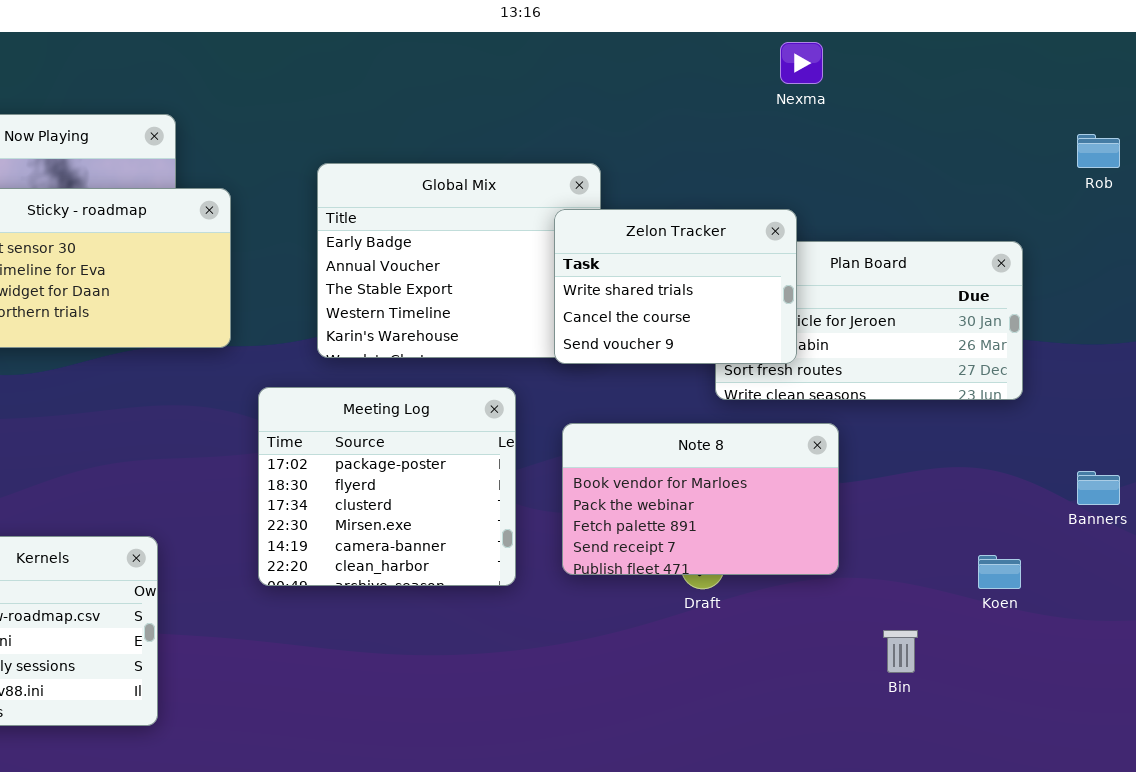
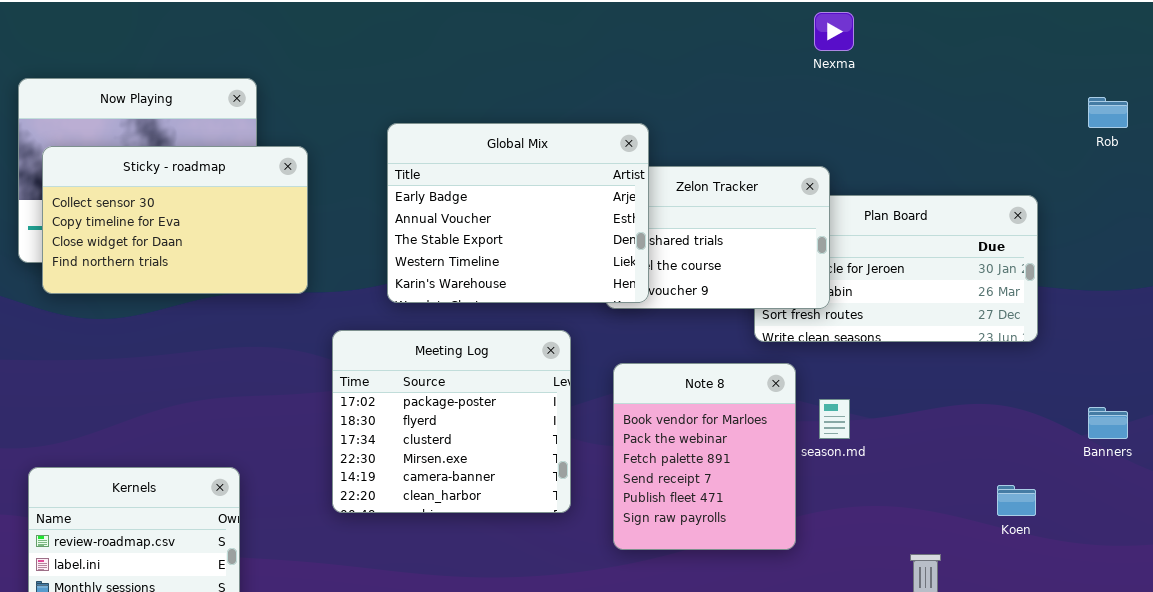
Global Mix: [317,163,601,358] -> [387,123,649,303], raised
Note 8: [562,423,839,575] -> [613,363,796,550], resized

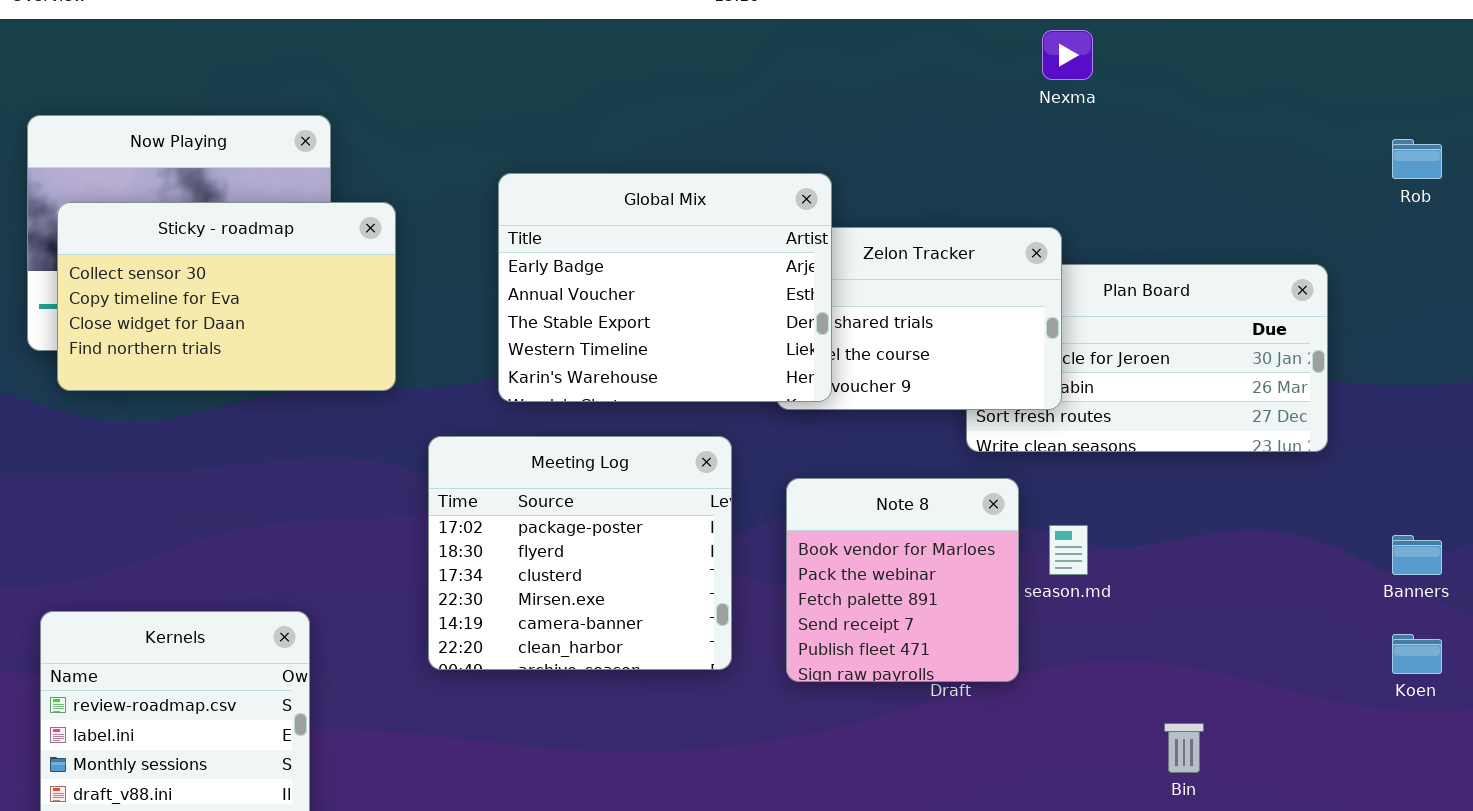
Note 8: [613,363,796,550] -> [786,478,1019,682], resized
Koen: [997,485,1036,516] -> [1392,634,1442,674], moved

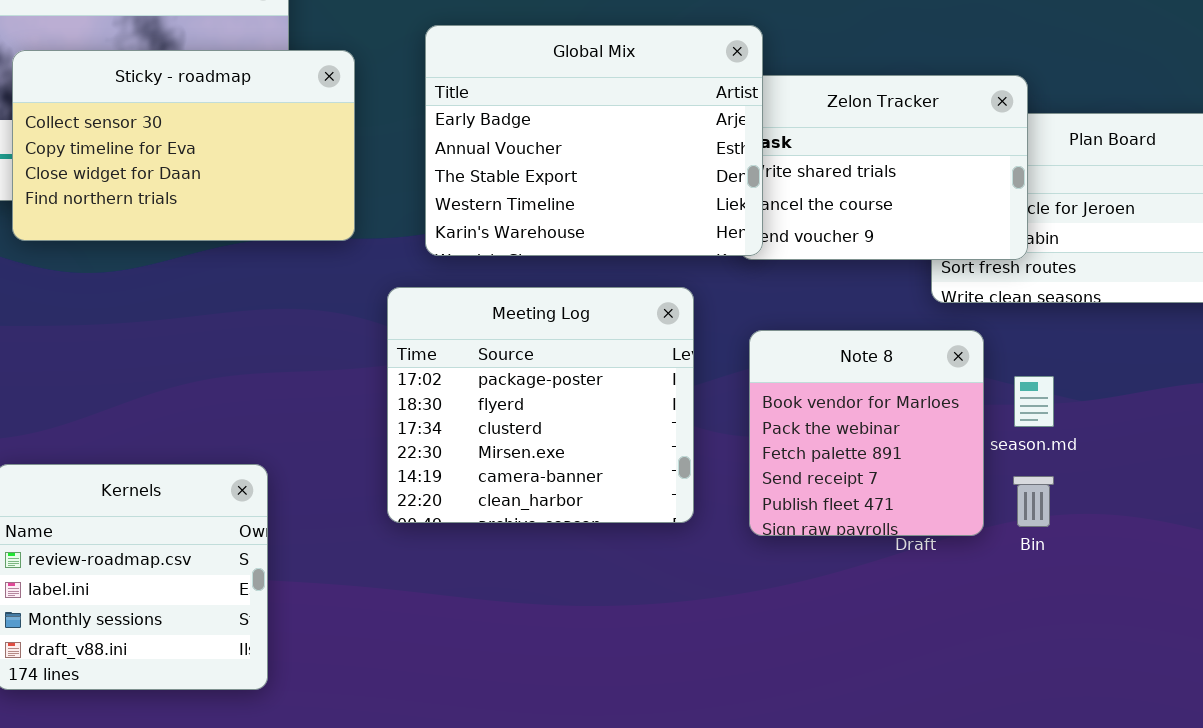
Global Mix: [498,173,832,402] -> [425,25,763,256], moved
Bin: [1164,723,1204,773] -> [1013,476,1054,527], moved

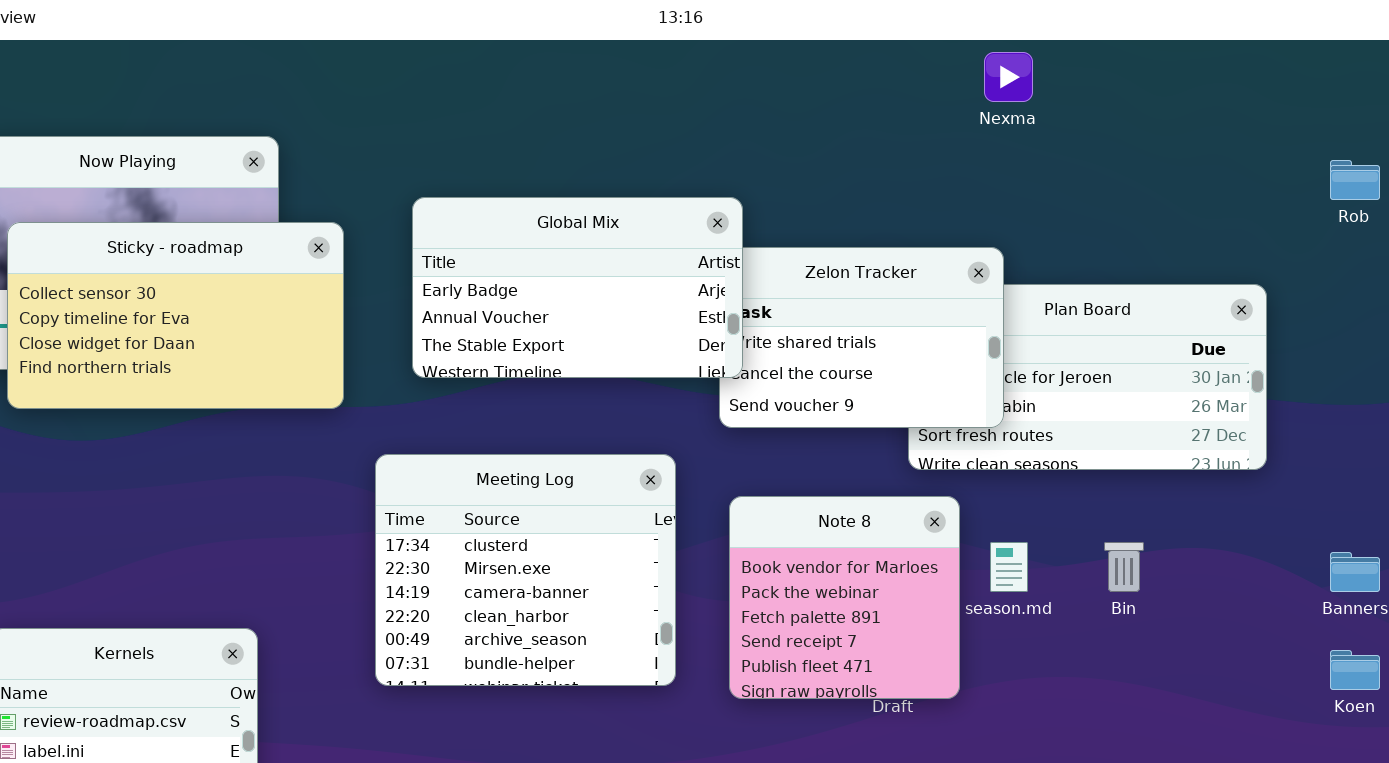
Global Mix: [425,25,763,256] -> [412,197,743,378], resized
Meeting Log: [387,287,694,523] -> [375,454,676,686], scrolled down 2 rows
Bin: [1013,476,1054,527] -> [1104,542,1144,592], moved

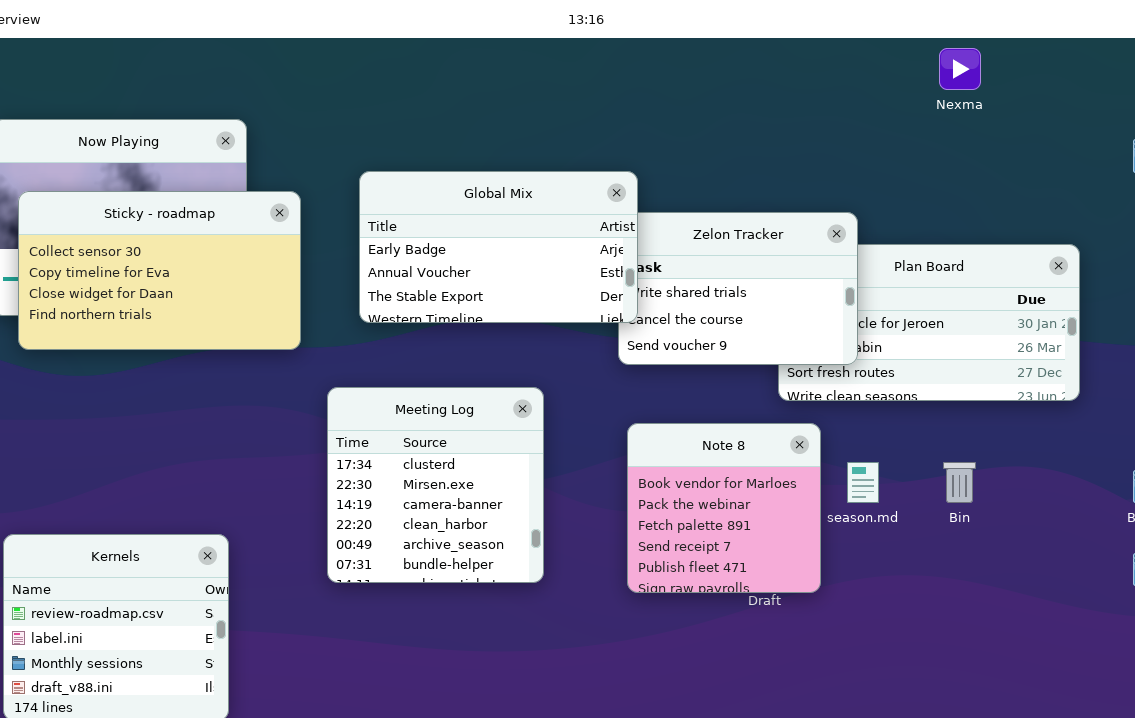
Nexma: [984,52,1033,102] -> [939,48,981,90], moved
Meeting Log: [375,454,676,686] -> [327,387,544,583], resized

